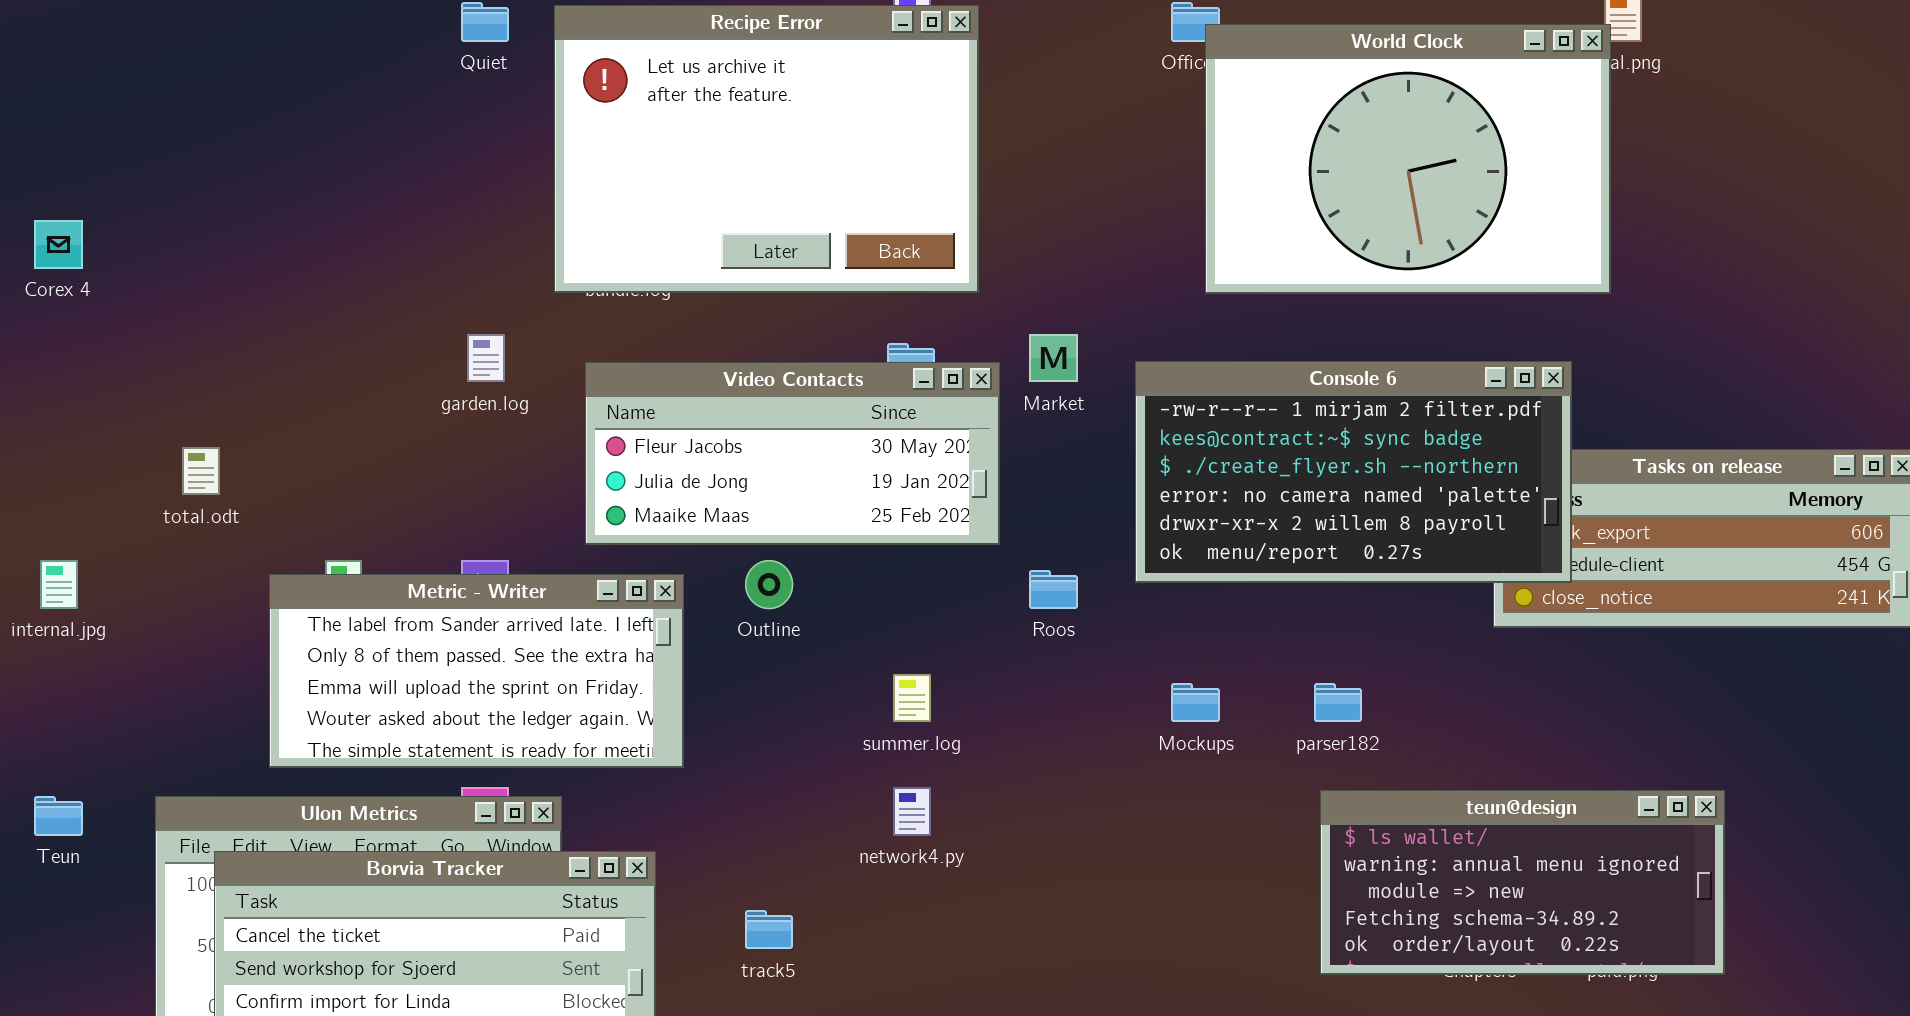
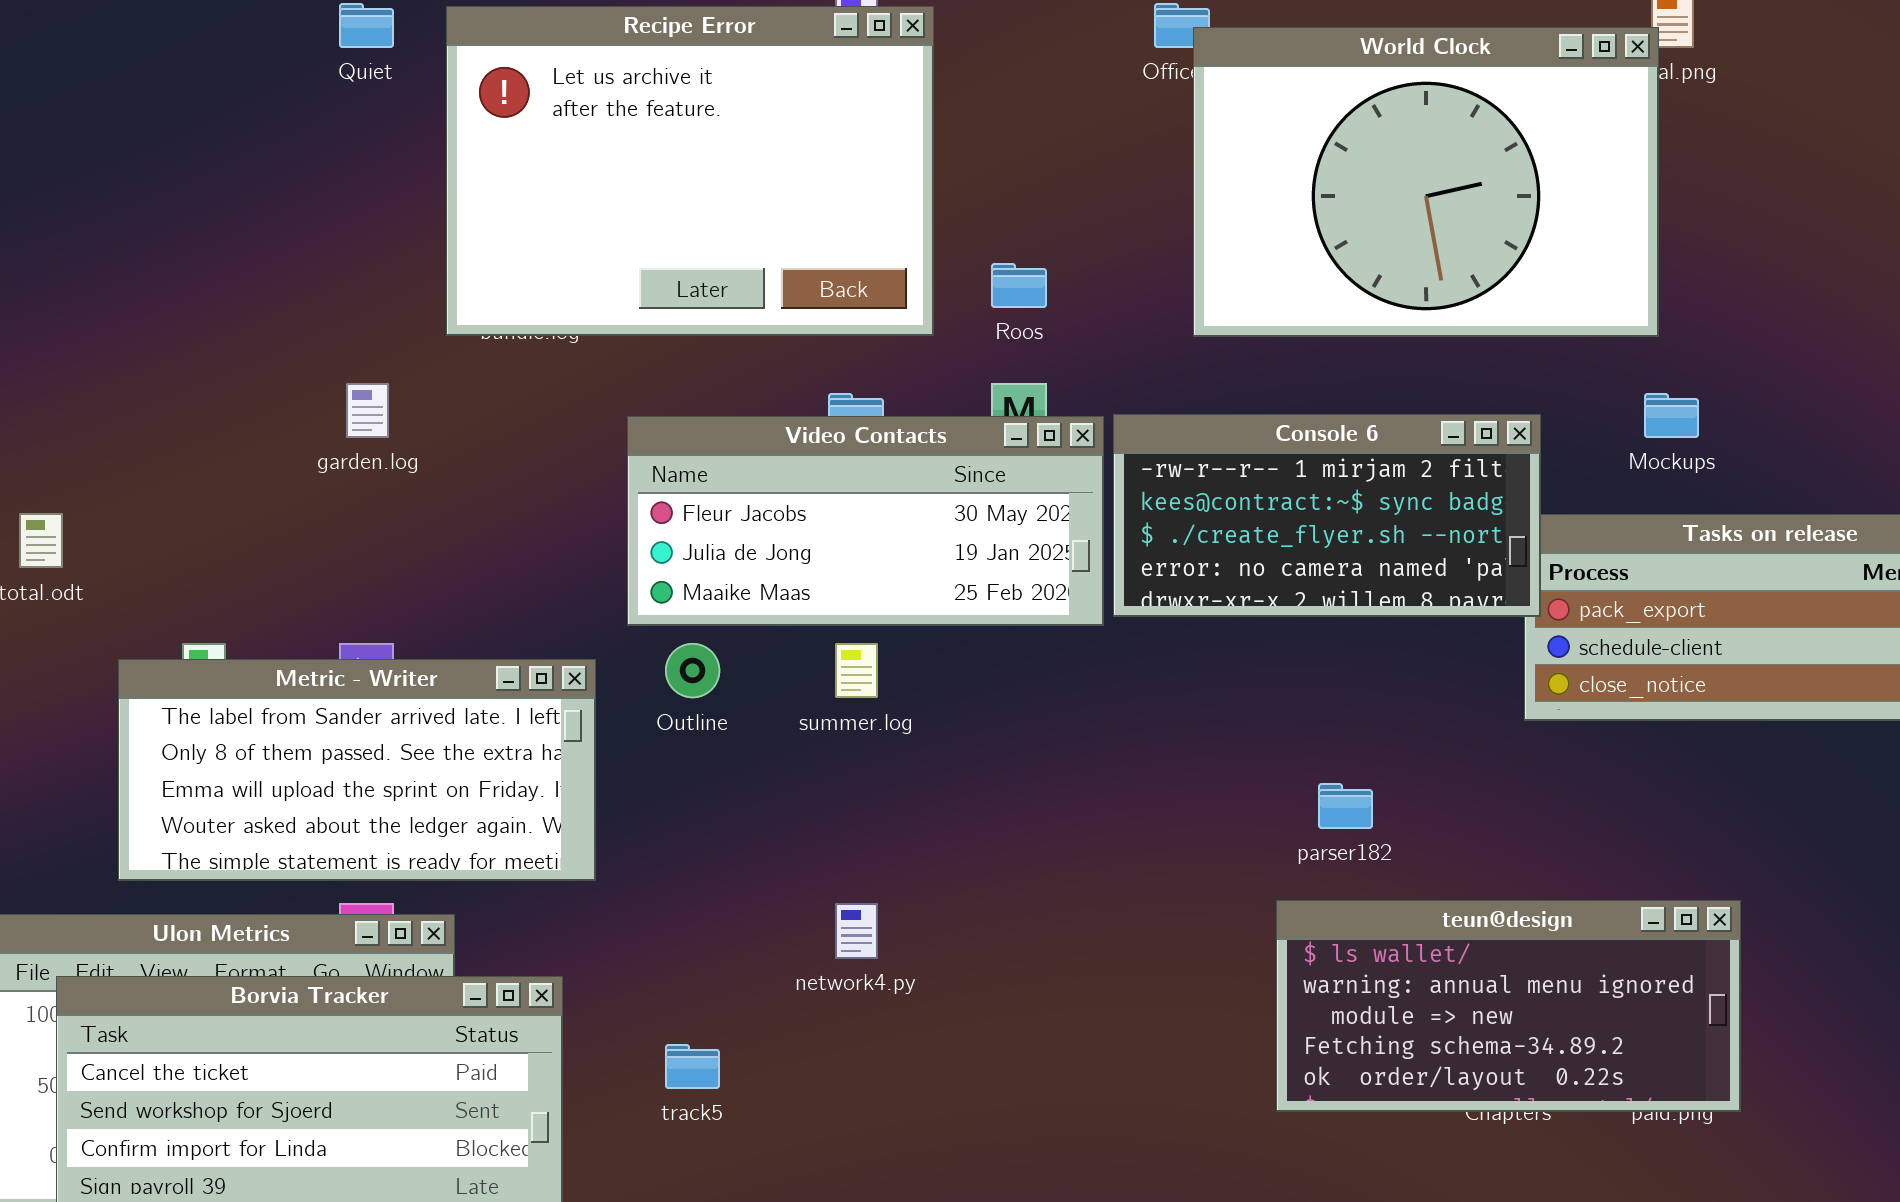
Console 6: [1135,361,1572,583] -> [1113,414,1541,617], resized
Video Contacts: [585,362,1000,545] -> [627,416,1104,626], moved
Roos: [1029,570,1078,609] -> [991,263,1047,308], moved
summer.log: [893,674,931,722] -> [835,643,878,698], moved
Mockups: [1171,683,1220,722] -> [1644,393,1699,438], moved
teun@design: [1320,790,1725,975] -> [1276,900,1741,1112], moved

